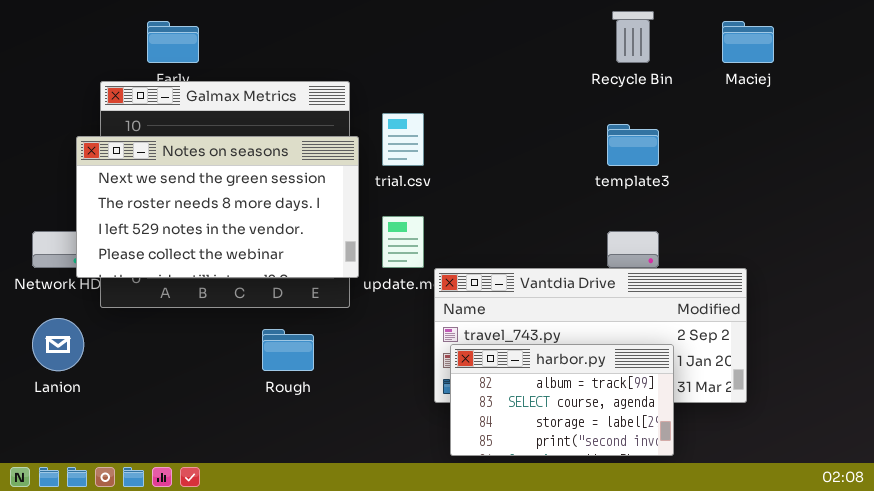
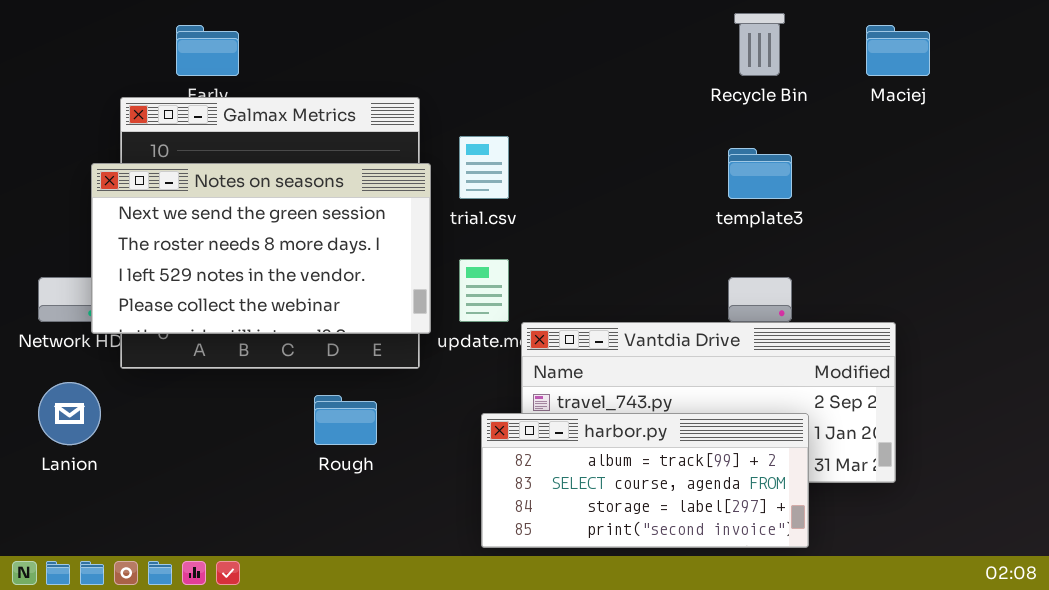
harbor.py: [450,344,674,456] -> [481,413,809,548], resized

